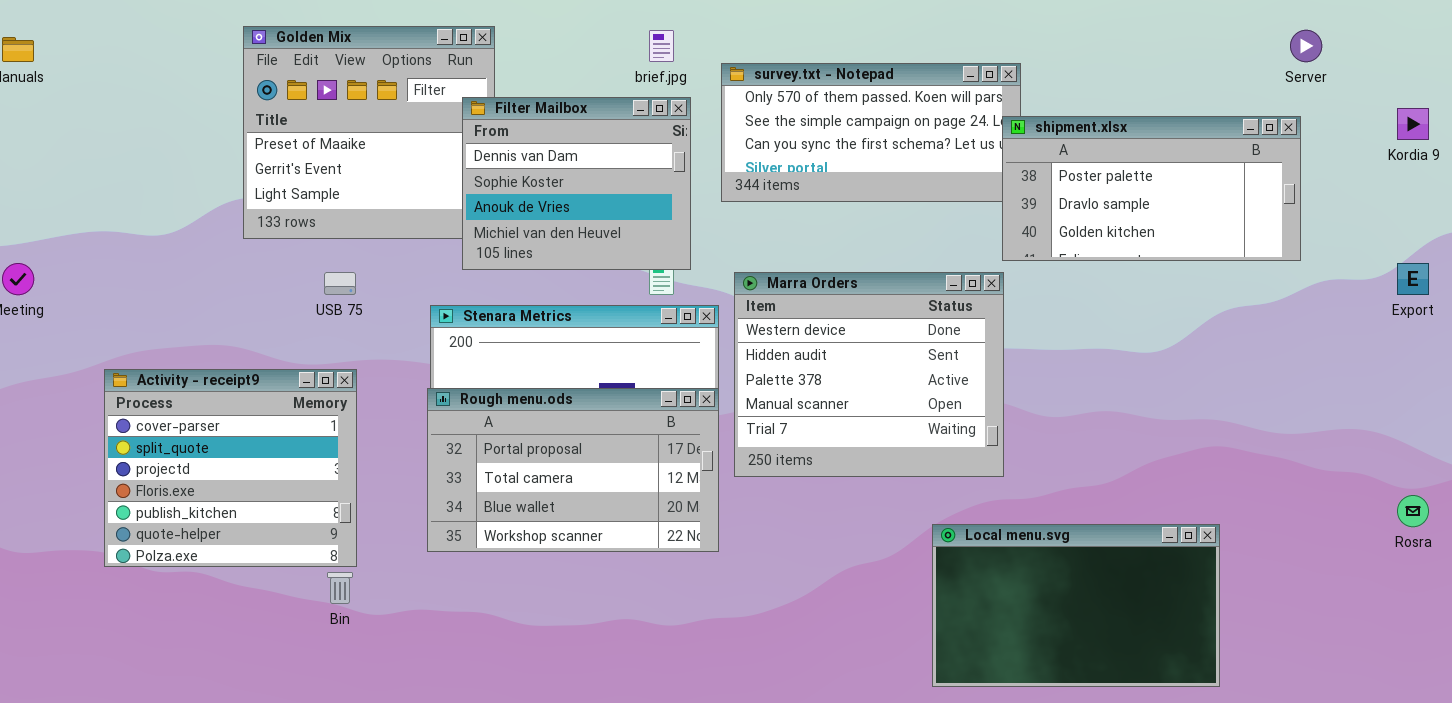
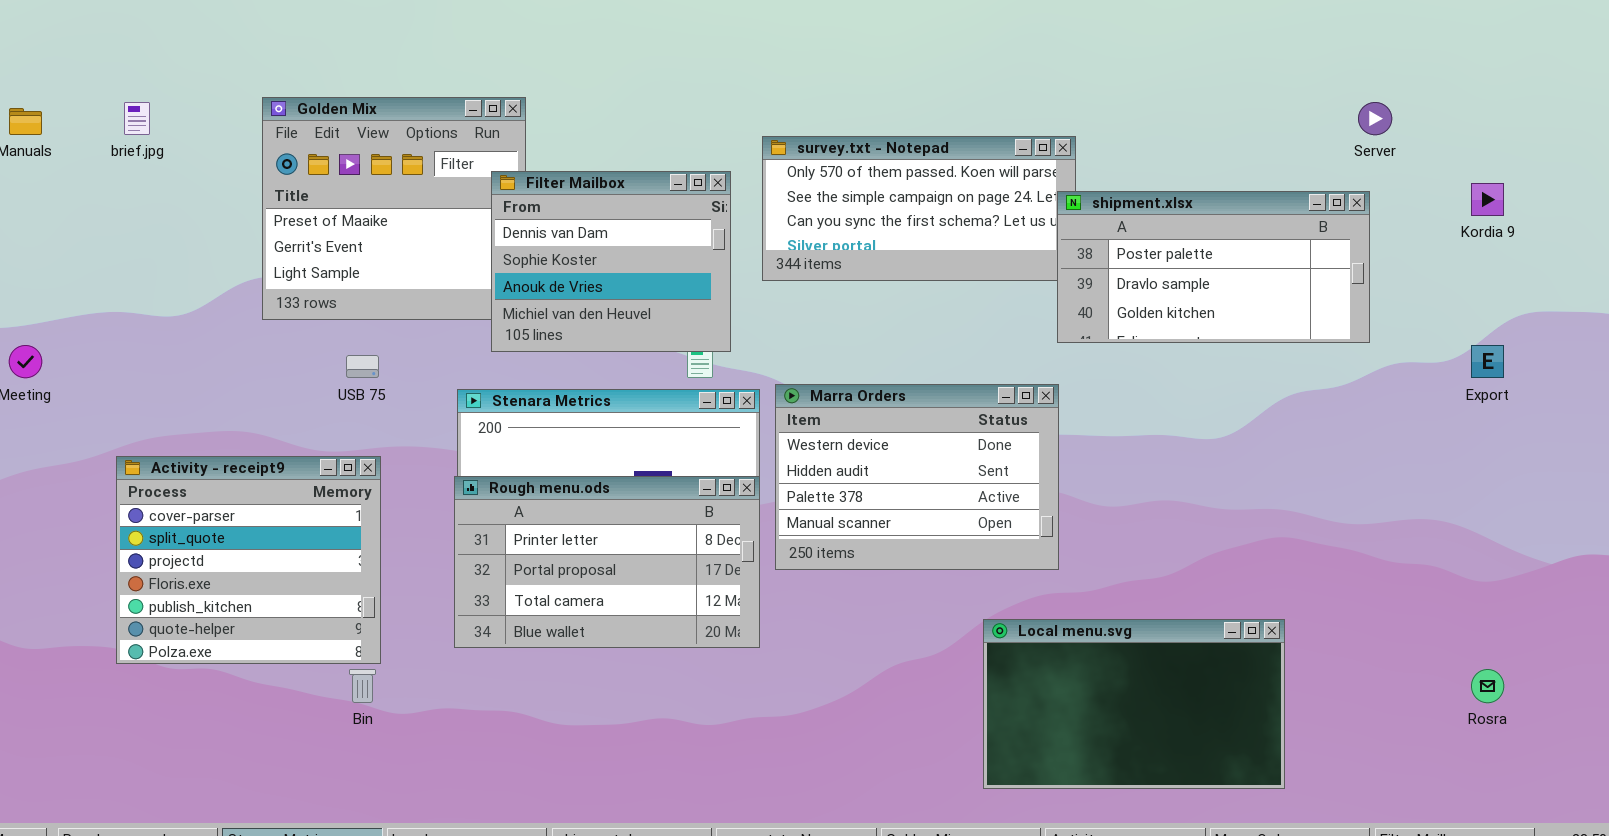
brief.jpg: [649,30,674,62] -> [124,102,150,135], moved
Marra Orders: [734,272,1004,477] -> [775,384,1059,570], resized
Rough menu.ods: [427,388,719,552] -> [454,476,760,648], scrolled up 1 row
Rosra: [1397,495,1429,527] -> [1471,669,1504,703], moved

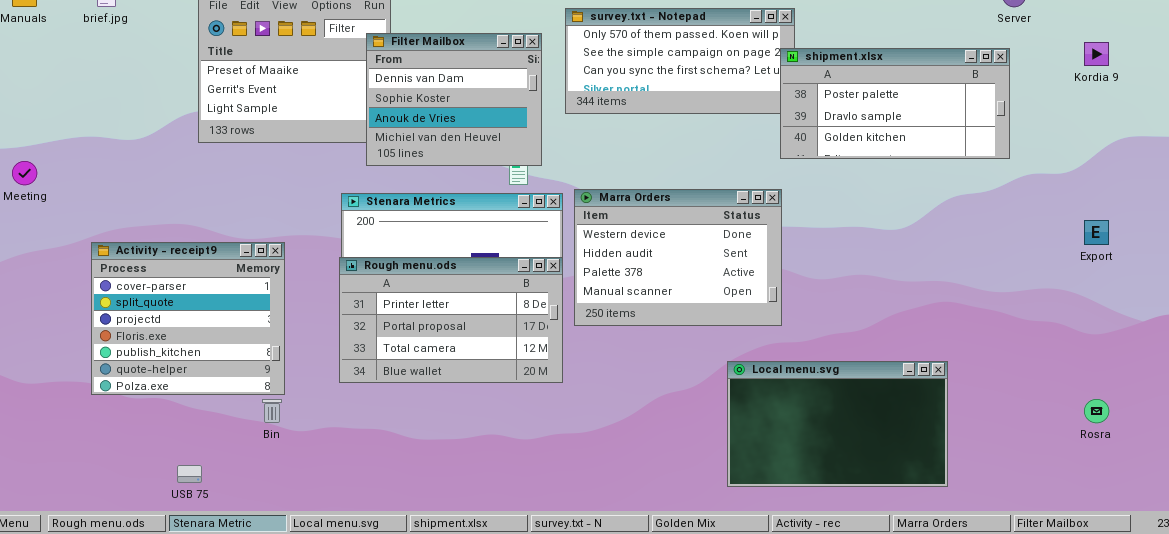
Export: [1471,345,1504,378] -> [1084,220,1109,245], moved
USB 75: [346,355,379,378] -> [177,465,202,483], moved

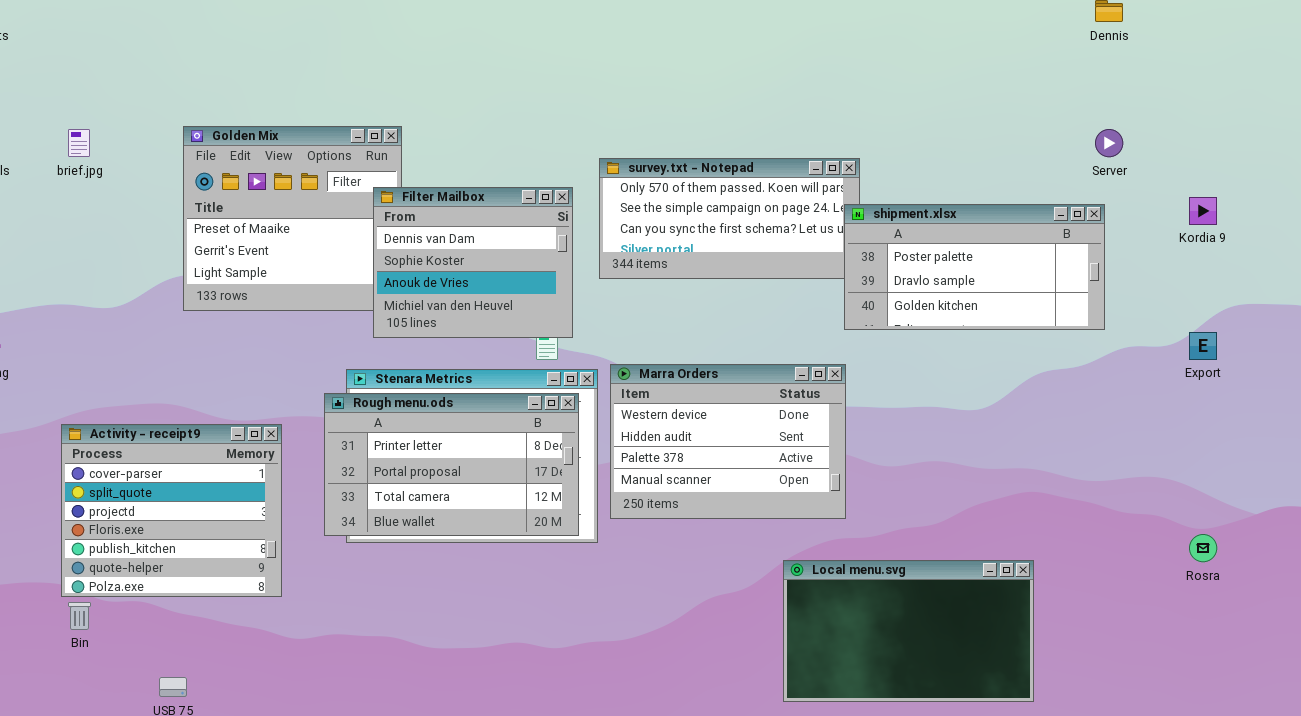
Export: [1084,220,1109,245] -> [1189,332,1217,360], moved
Rough menu.ods: [339,257,563,383] -> [324,393,579,536], moved
Bin: [262,399,282,423] -> [68,602,91,630], moved
Rosra: [1084,399,1109,423] -> [1189,534,1217,562], moved

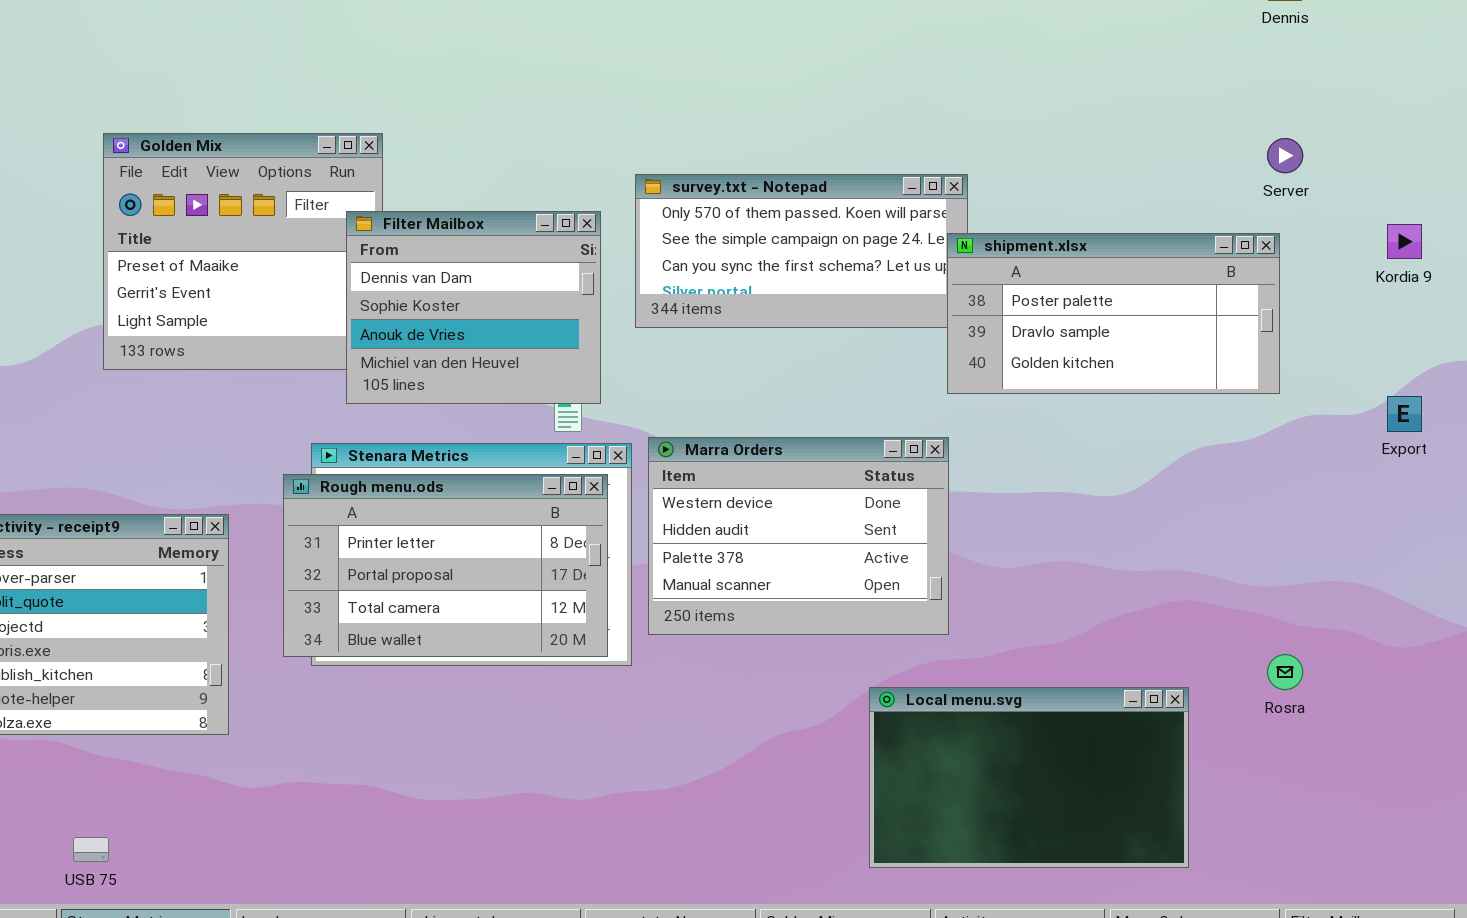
Rosra: [1189,534,1217,562] -> [1267,654,1303,690], moved

